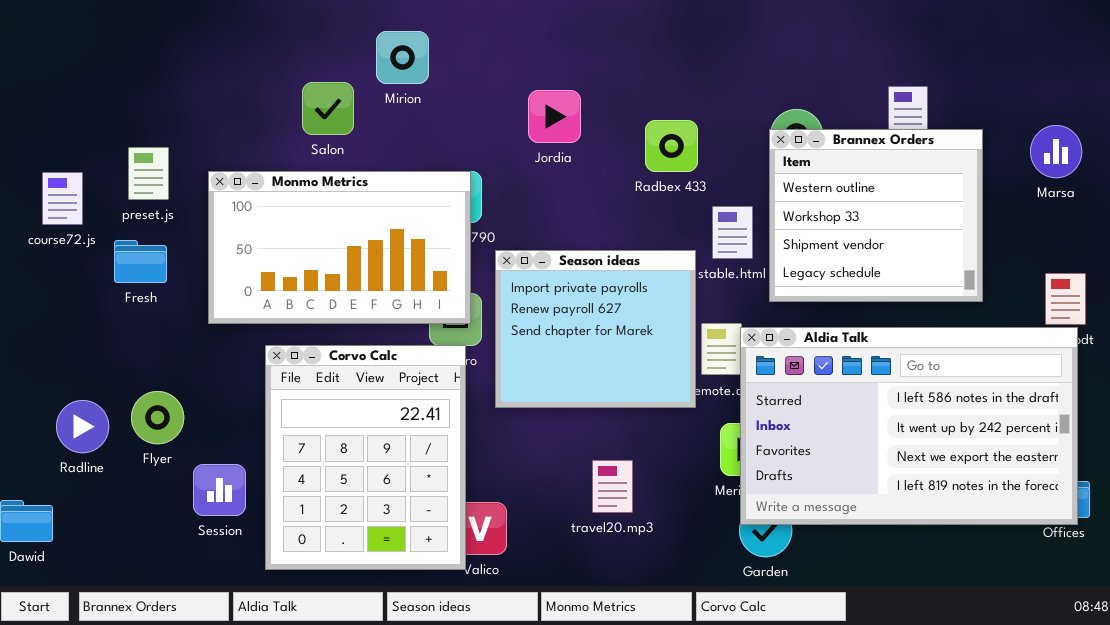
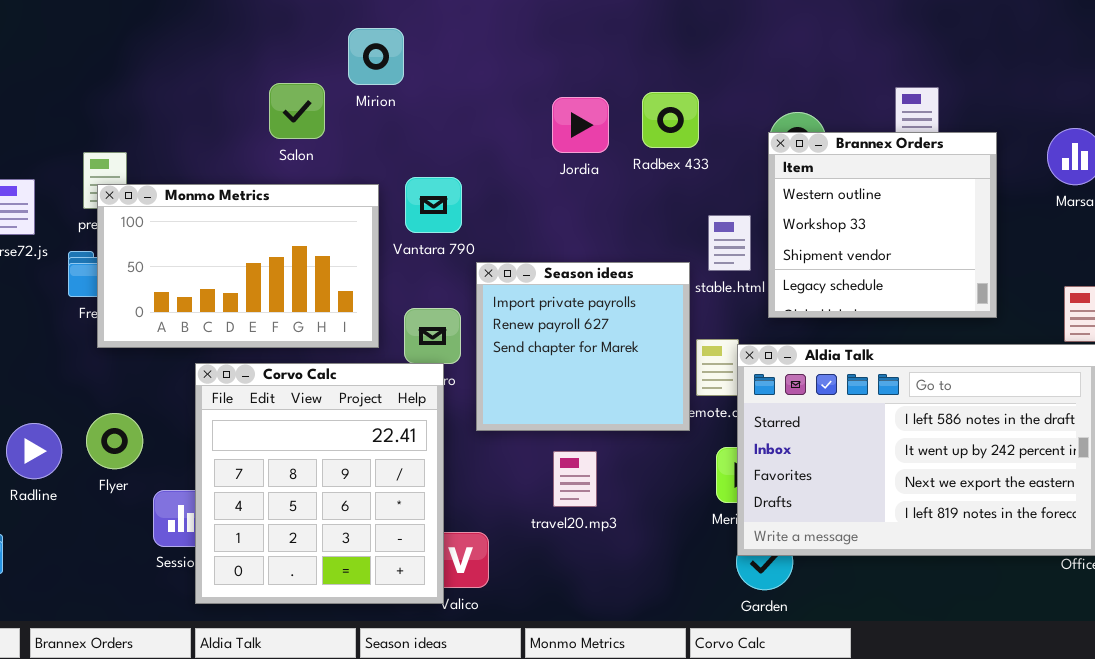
Jordia: [528,90,581,143] -> [552,97,609,153], moved
Radbex 433: [645,120,698,172] -> [642,92,699,148], moved
Monmo Metrics: [208,171,471,324] -> [97,184,379,348], moved
Corvo Calc: [265,345,466,570] -> [195,363,444,604], resized
travel20.mp3: [592,460,633,513] -> [553,451,597,507], moved

